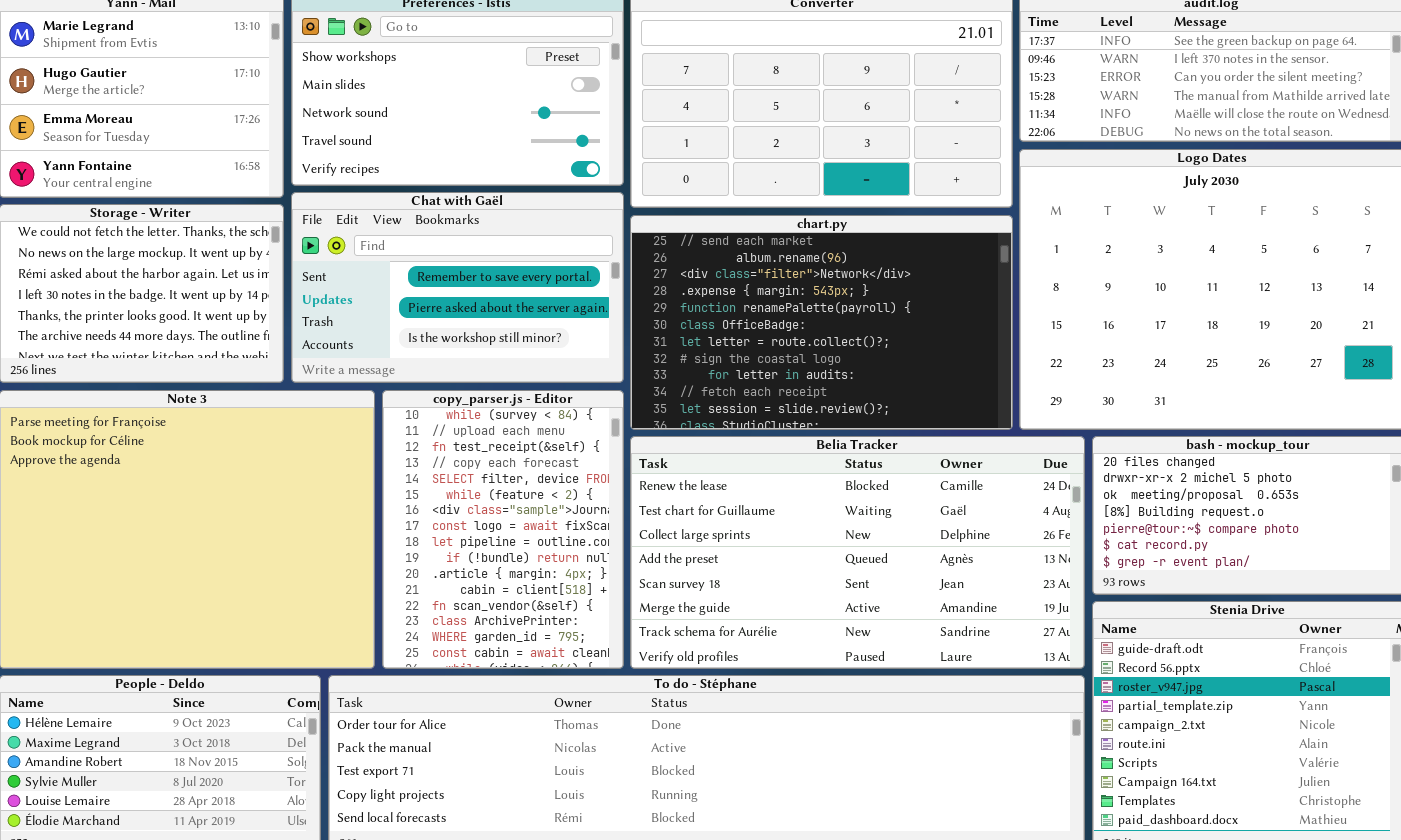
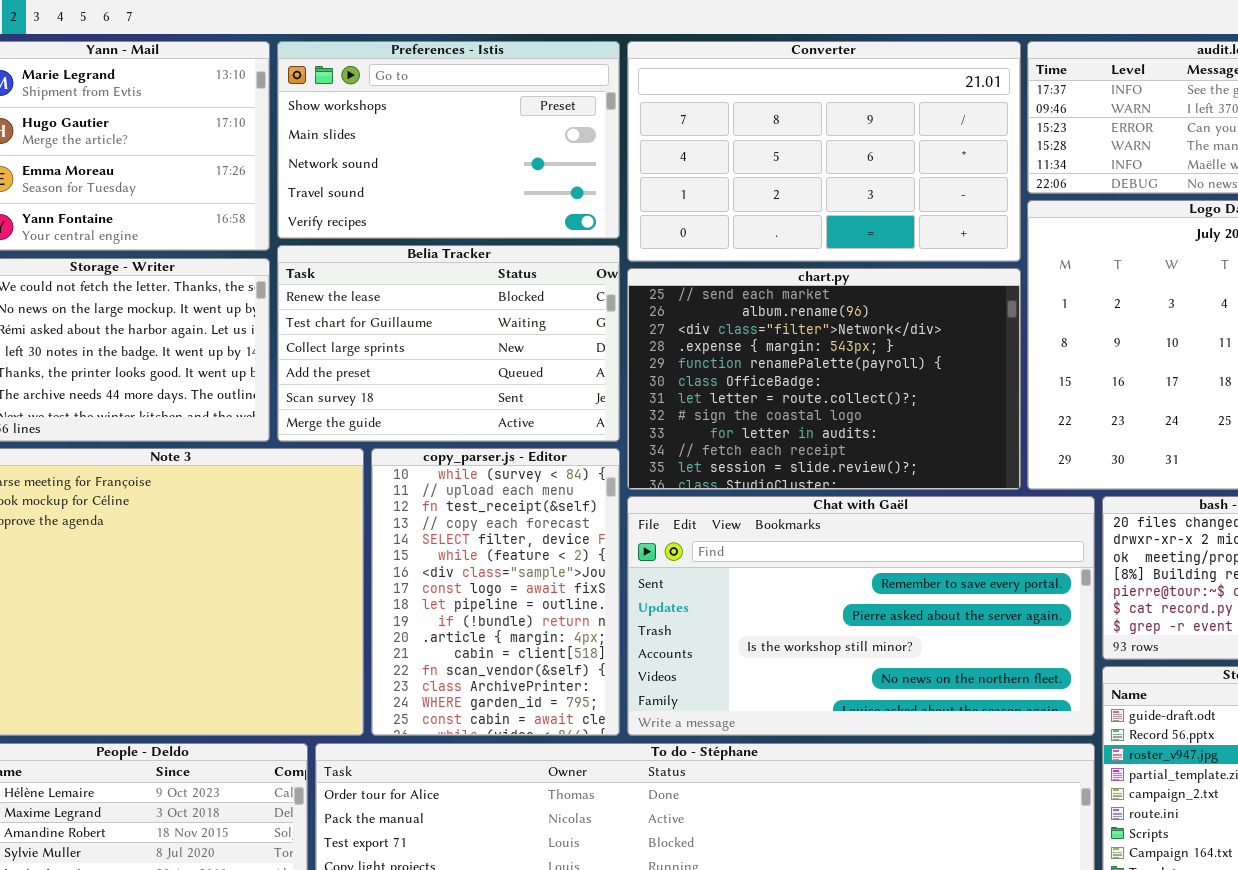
Chat with Gaël: [291,192,624,383] -> [627,496,1095,736], moved, resized
Belia Tracker: [630,436,1085,669] -> [277,245,620,442], moved, resized

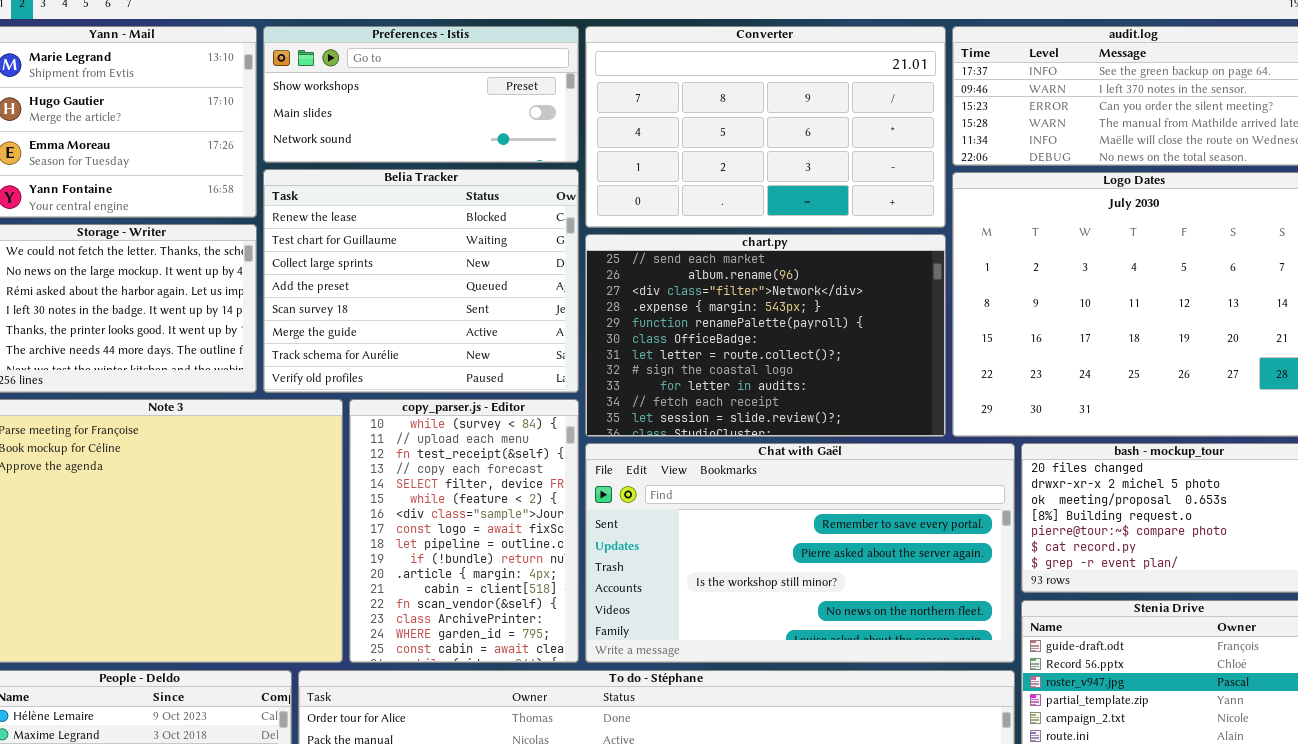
Preferences - Istis: [277,41,620,239] -> [263,26,579,163], resized
Belia Tracker: [277,245,620,442] -> [263,169,579,393], resized

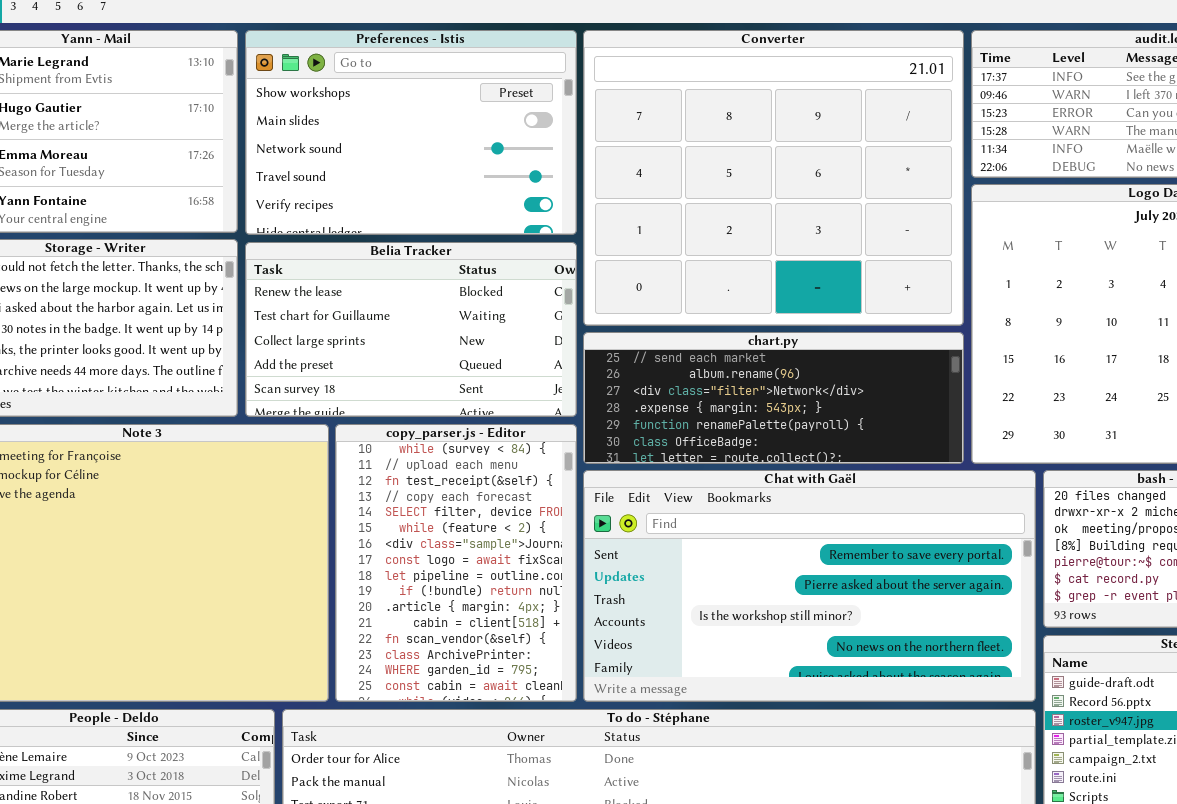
Preferences - Istis: [263,26,579,163] -> [245,30,577,235], resized
Converter: [585,26,946,228] -> [583,30,964,326], resized
Belia Tracker: [263,169,579,393] -> [245,242,577,417], resized
chart.py: [585,234,946,437] -> [583,332,964,464], resized

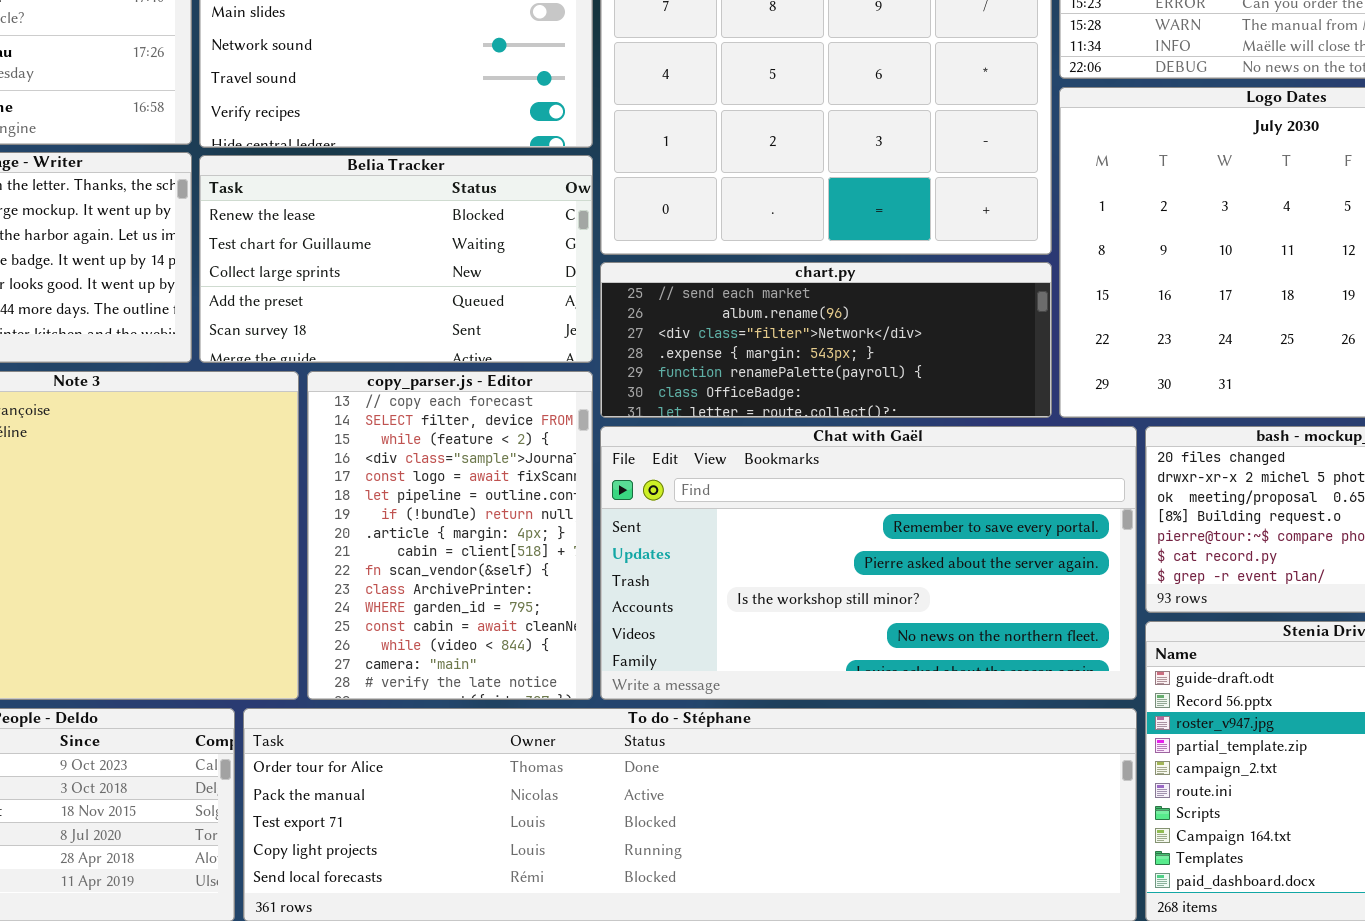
copy_parser.js - Editor: [335,424,577,702] -> [307,371,593,700], scrolled down 3 rows

